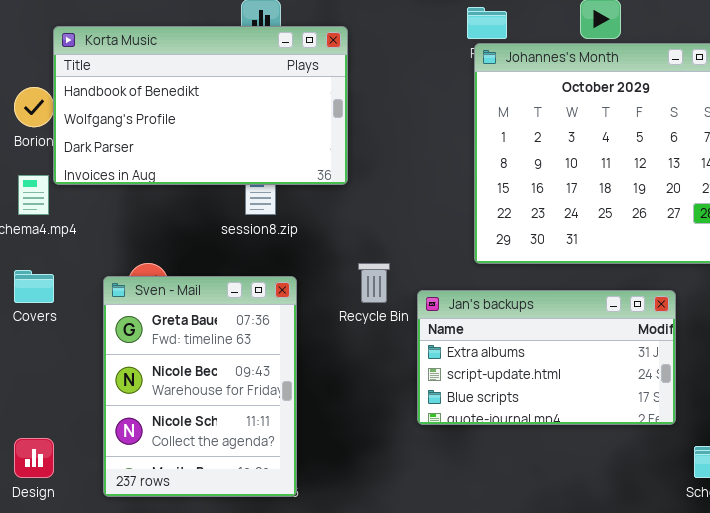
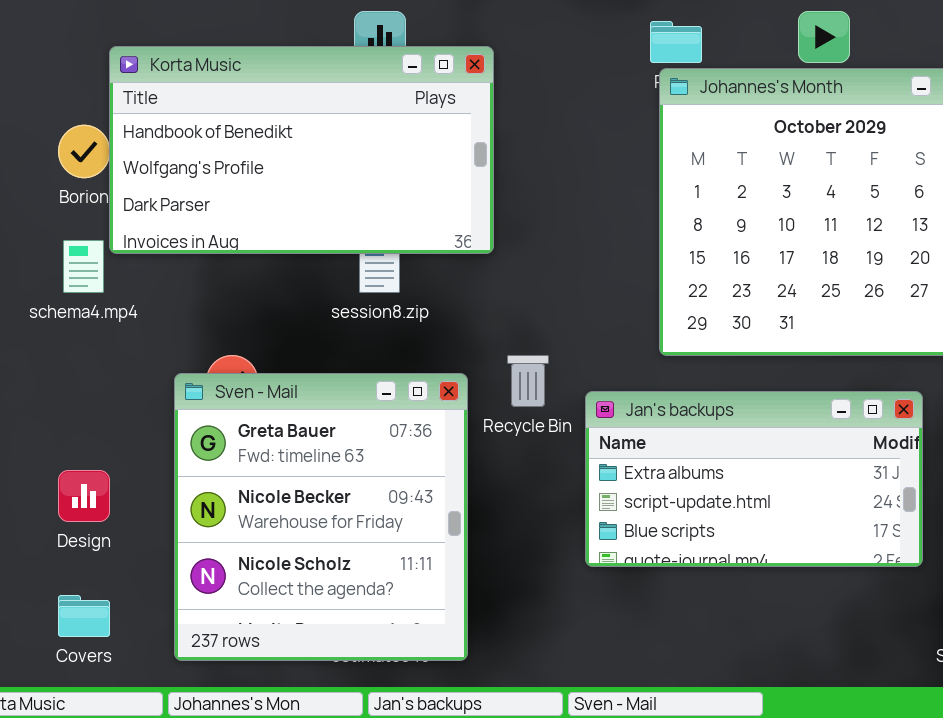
Covers: [14,270,54,303] -> [58,595,110,637], moved
Sven - Mail: [103,276,297,497] -> [174,373,468,661], resized
Design: [14,438,54,478] -> [58,470,110,522], moved

